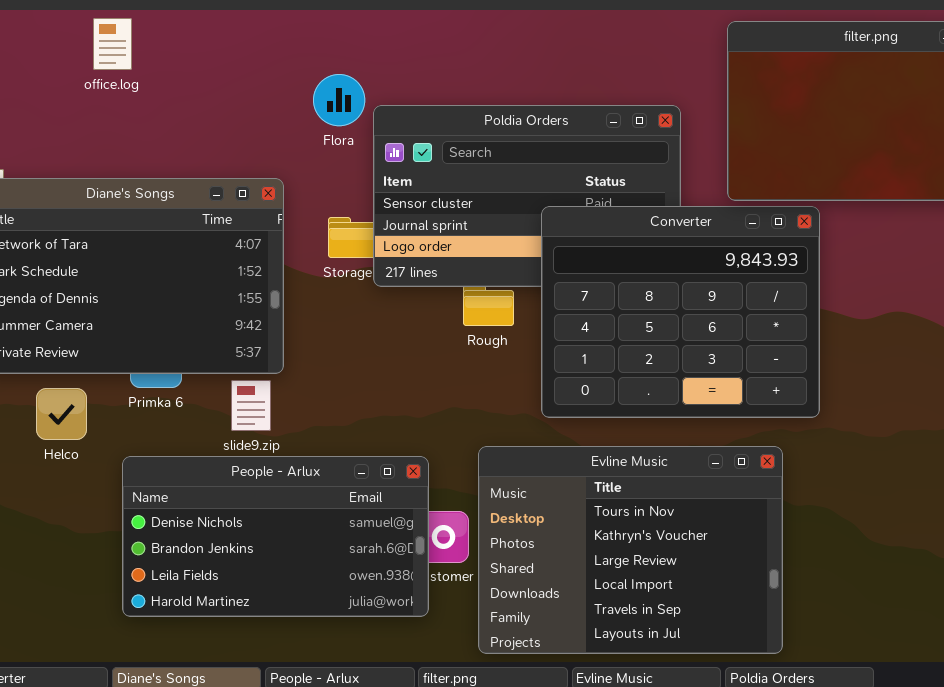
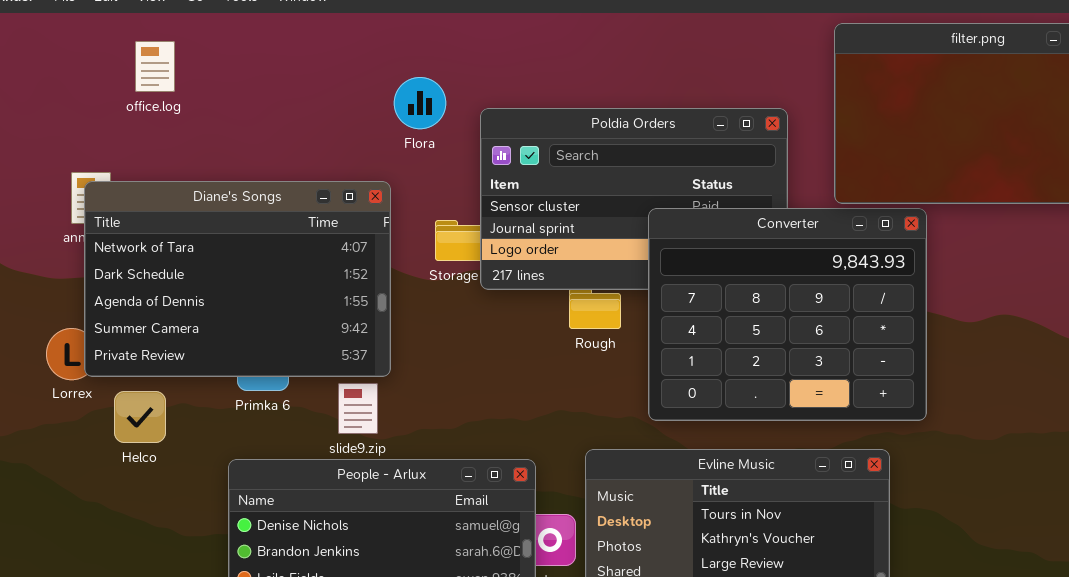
office.log: [93,18,132,70] -> [135,41,175,92], moved
Flora: [313,74,365,126] -> [394,77,446,129], moved
Helco: [36,388,87,440] -> [114,391,166,443], moved

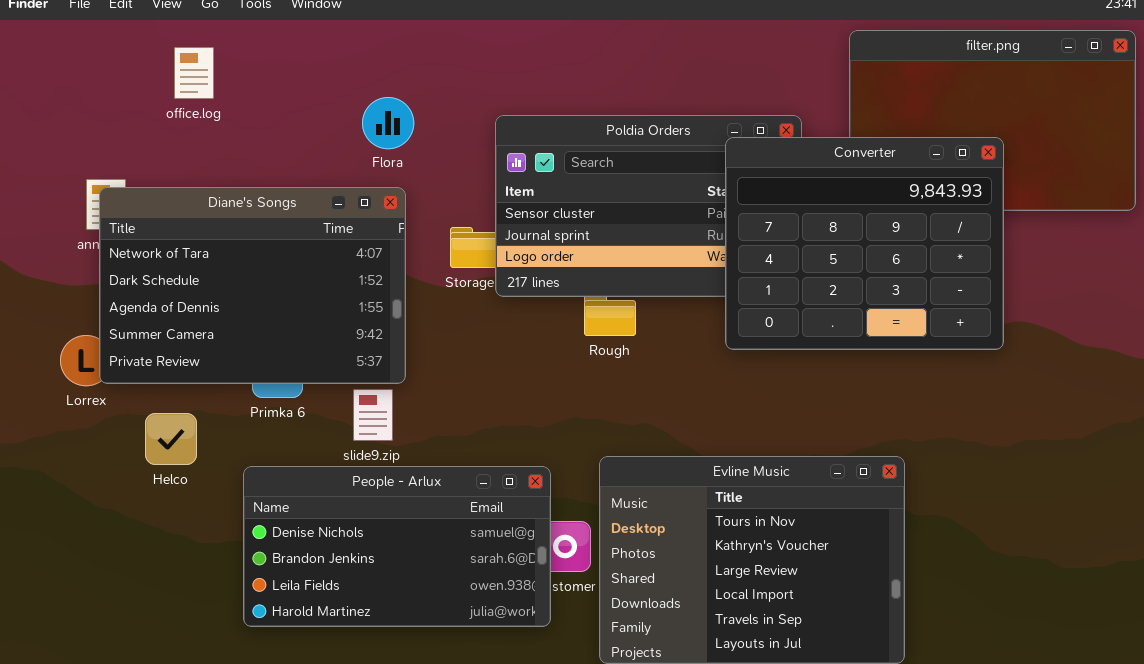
office.log: [135,41,175,92] -> [174,47,214,99], moved
Flora: [394,77,446,129] -> [362,97,414,149], moved
Converter: [648,208,927,421] -> [725,137,1004,350], moved
Helco: [114,391,166,443] -> [145,413,197,465], moved

